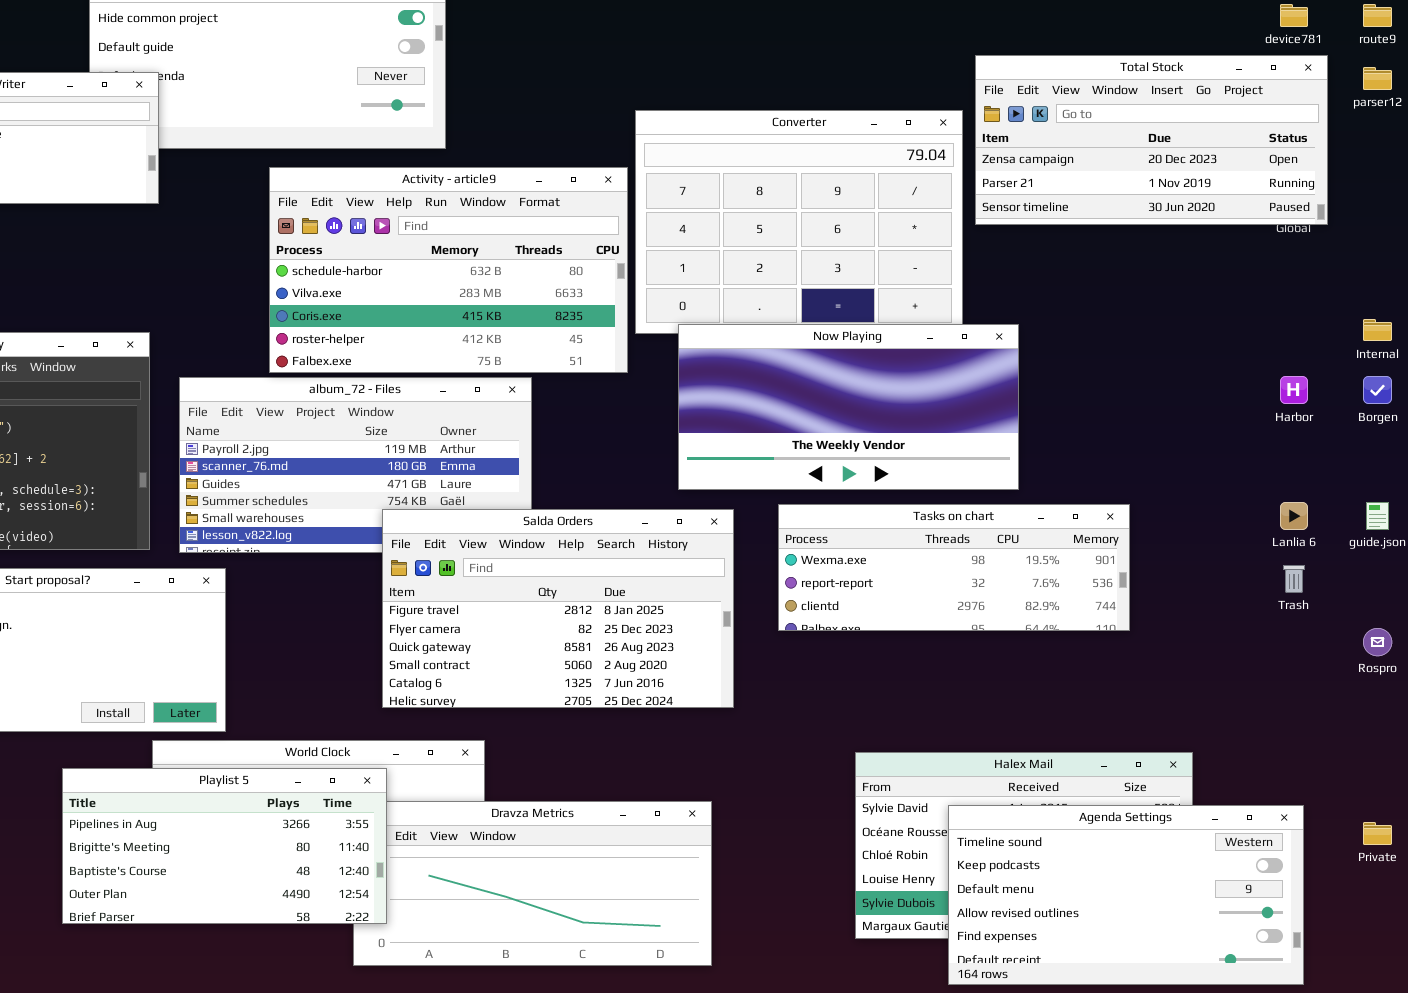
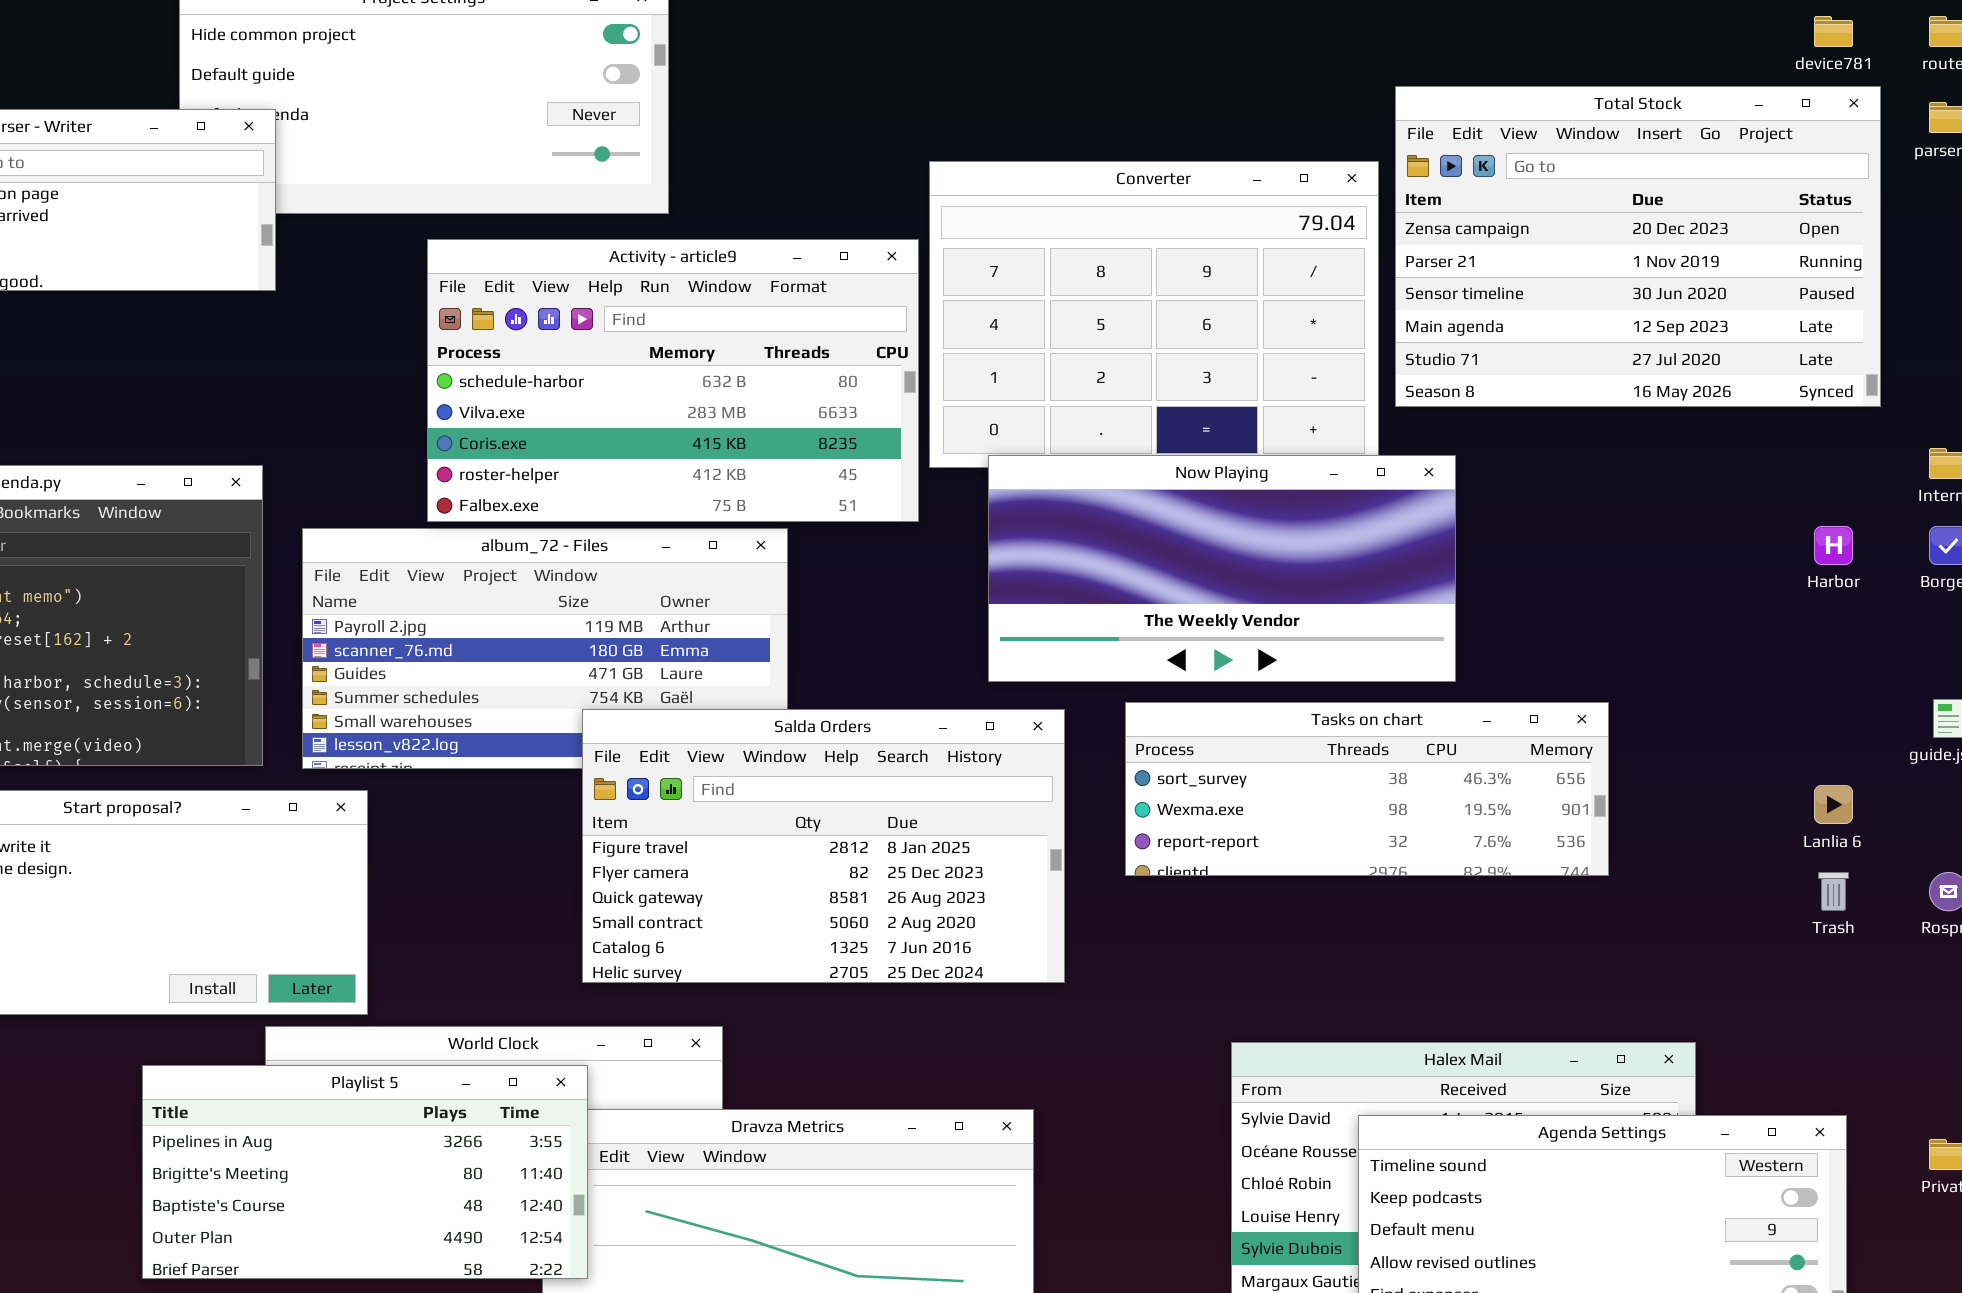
Total Stock: [975,55,1328,225] -> [1395,86,1881,407], resized
Lanlia 6: [1280,502,1308,530] -> [1814,785,1853,824], moved
Tasks on chart: [778,504,1130,631] -> [1125,702,1609,876], scrolled up 1 row
Trash: [1283,565,1305,593] -> [1818,872,1849,911], moved

